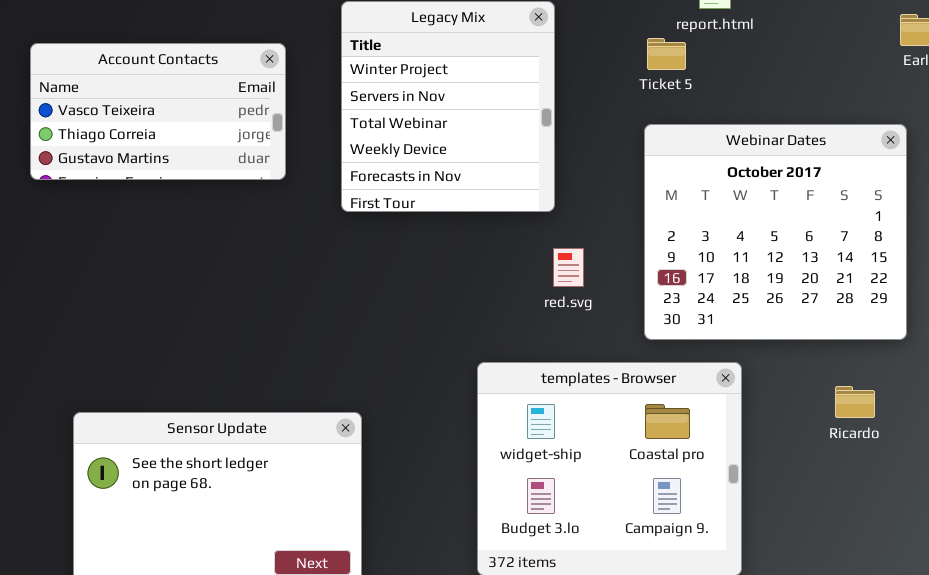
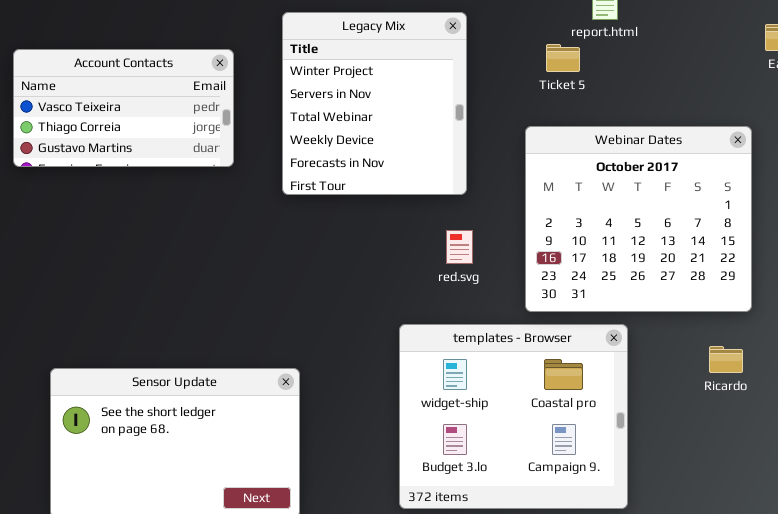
Webinar Dates: [644,124,907,340] -> [525,126,752,312], moved
red.svg: [553,248,584,287] -> [446,230,473,264], moved

